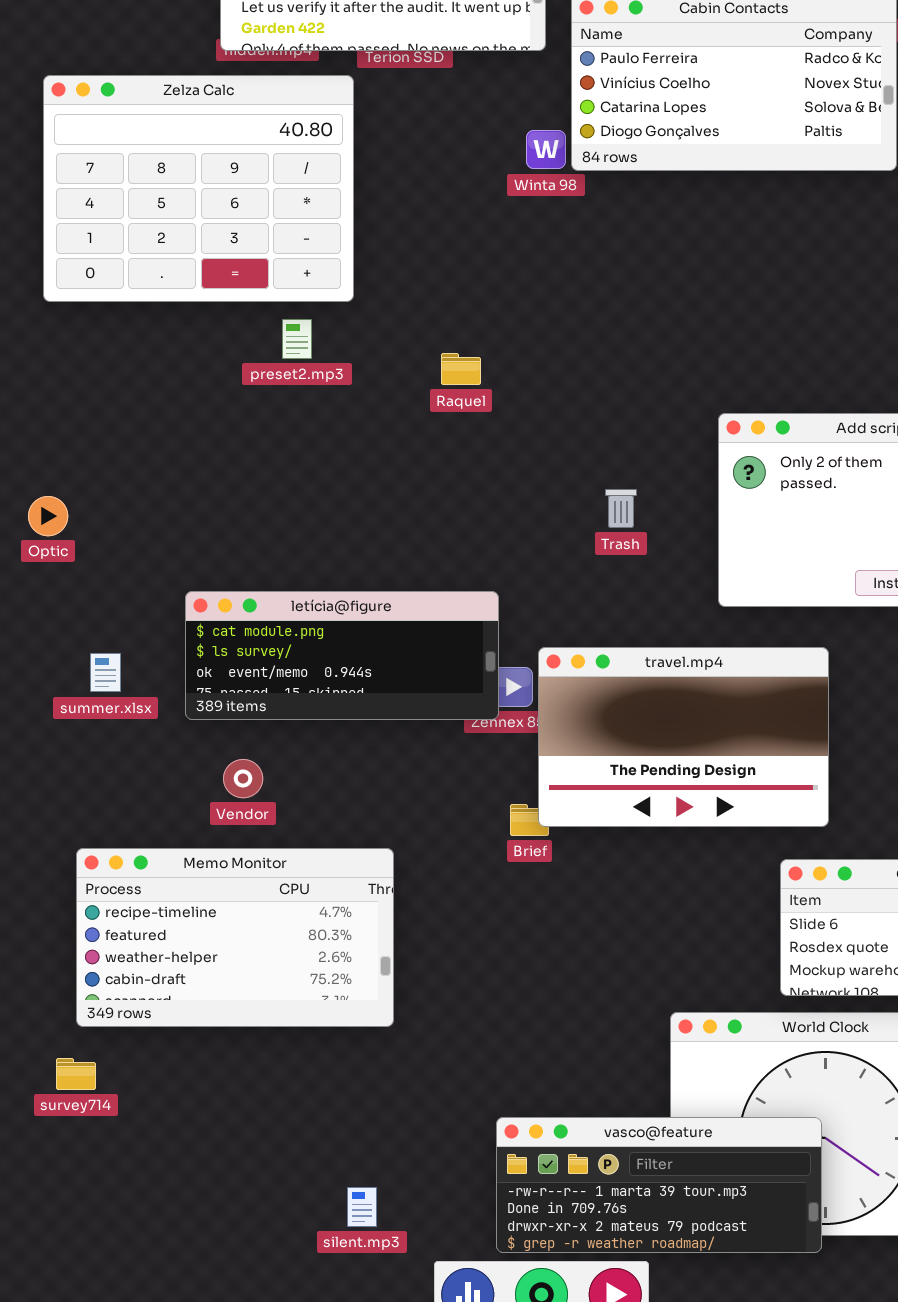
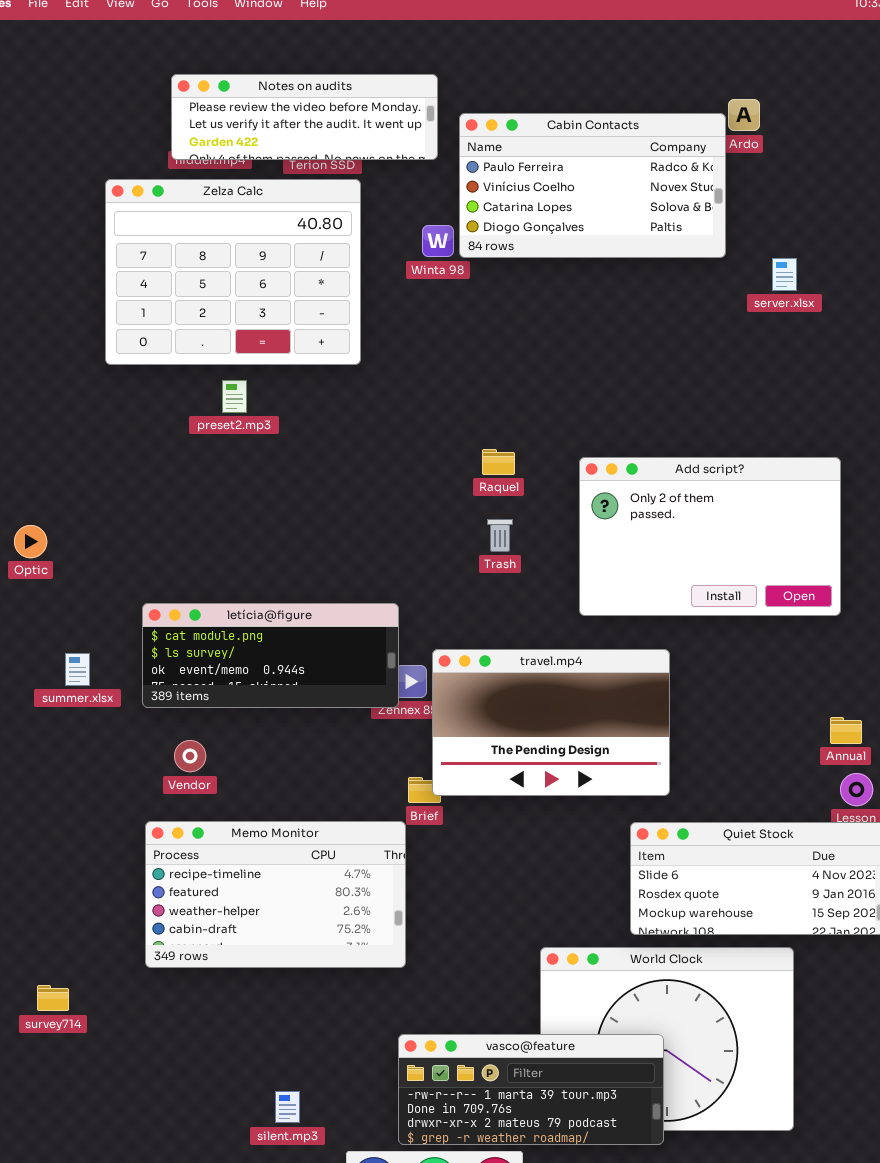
Zelza Calc: [43,75,354,302] -> [105,179,361,365], moved
Raquel: [441,353,481,385] -> [482,449,515,475], moved
Memo Monitor: [76,848,394,1027] -> [145,821,406,968], moved

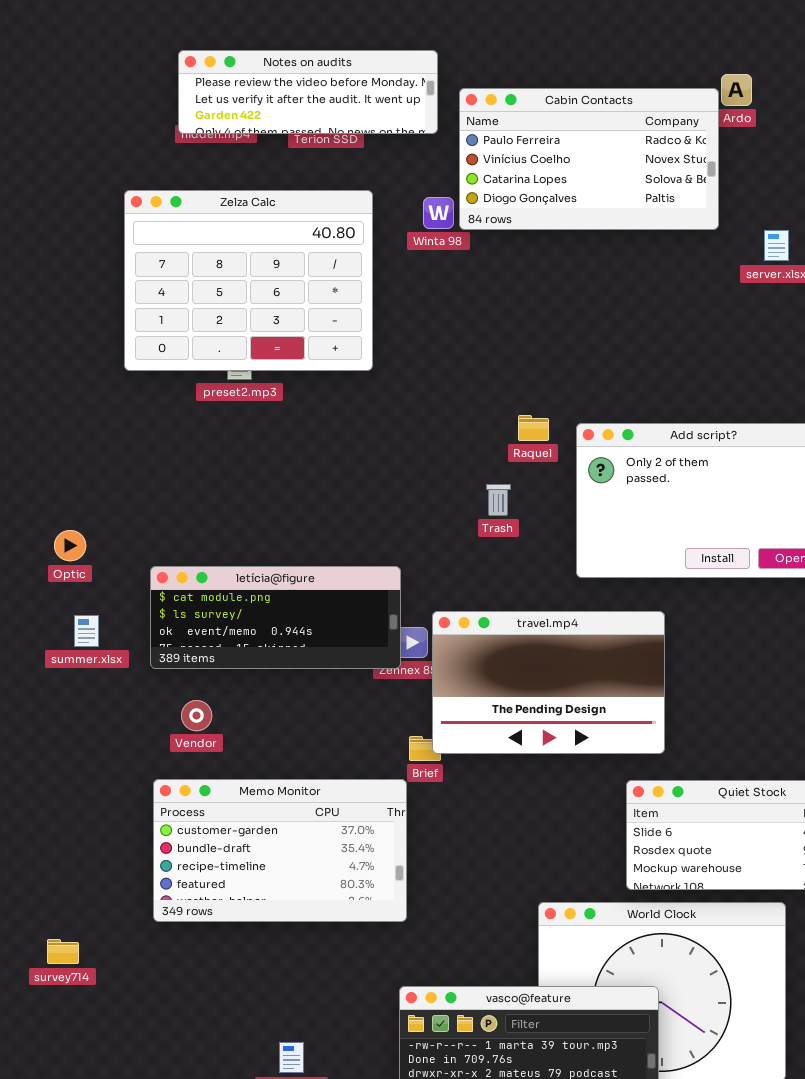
Zelza Calc: [105,179,361,365] -> [124,190,373,371], moved
Raquel: [482,449,515,475] -> [518,415,549,441], moved
Optic: [14,525,47,558] -> [54,530,86,561], moved
Memo Monitor: [145,821,406,968] -> [153,779,407,922], scrolled up 2 rows

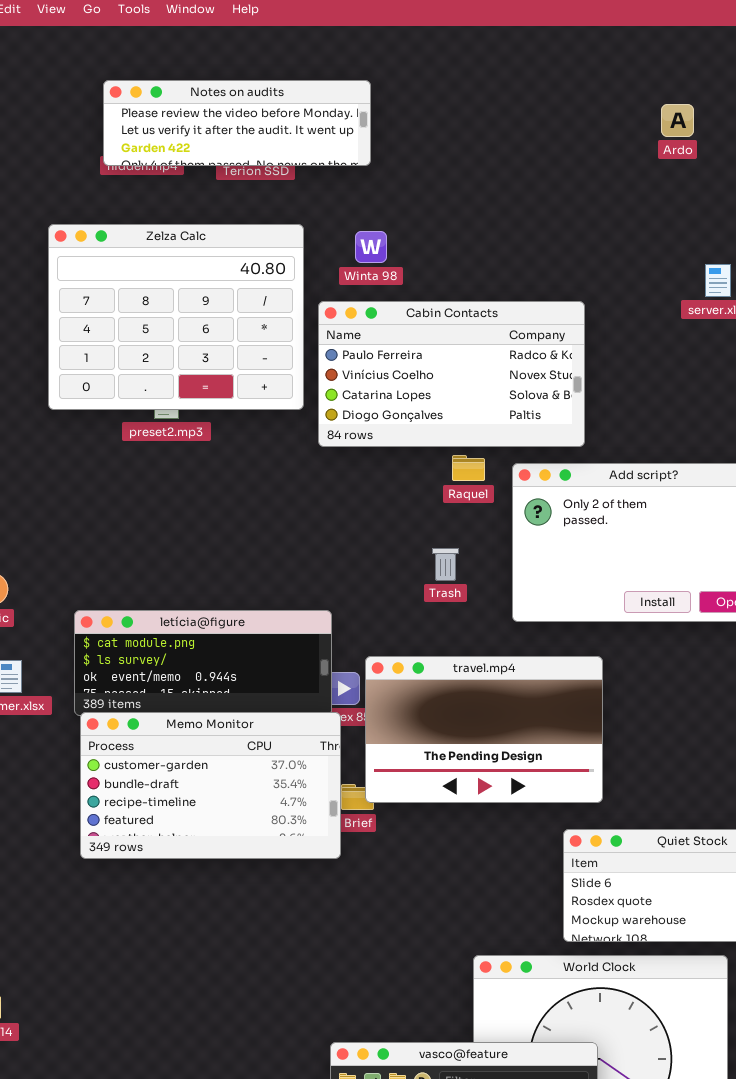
Cabin Contacts: [459,88,719,230] -> [318,301,585,447], moved
Trash: [486,484,511,516] -> [432,548,459,581], moved
Memo Monitor: [153,779,407,922] -> [80,712,341,859], moved

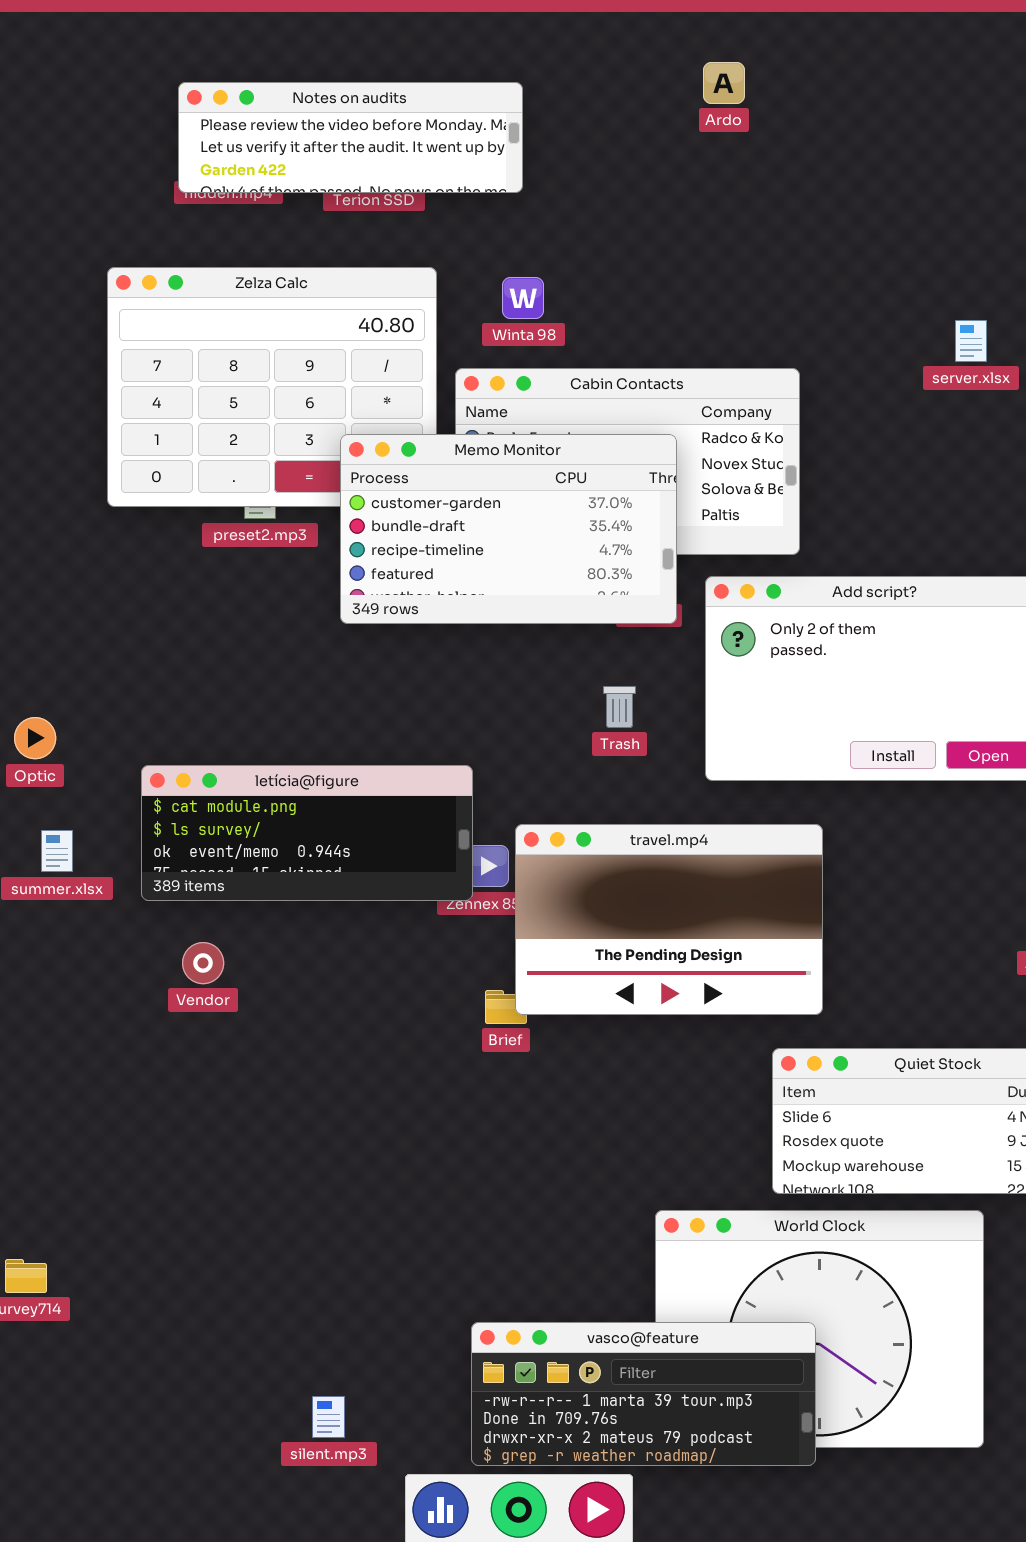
Ardo: [661,104,694,137] -> [703,62,745,104], moved
Memo Monitor: [80,712,341,859] -> [340,434,677,624], moved

